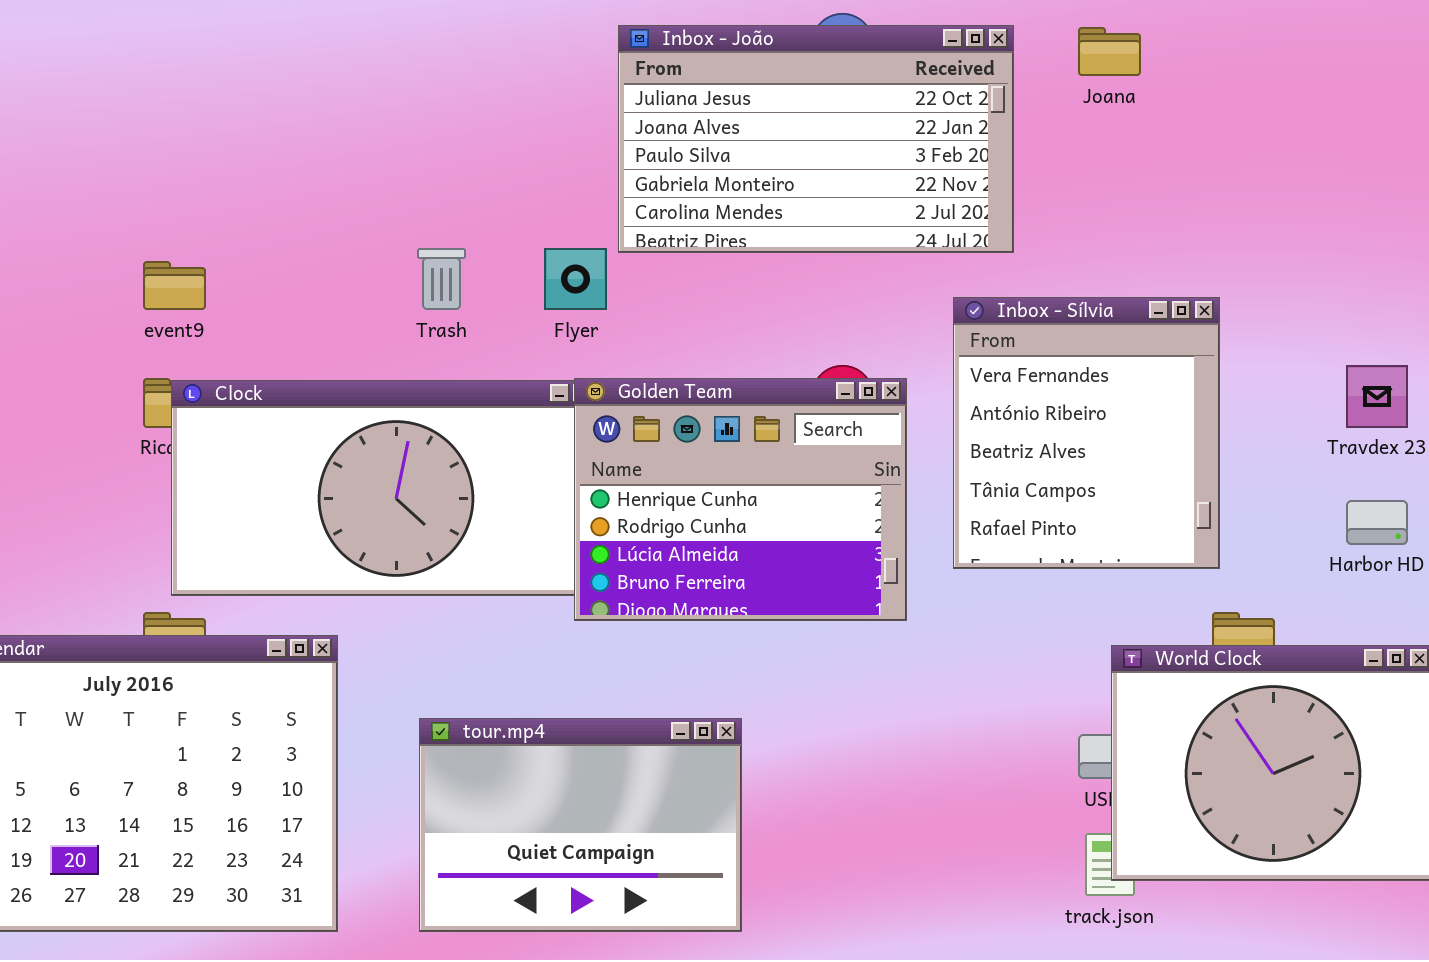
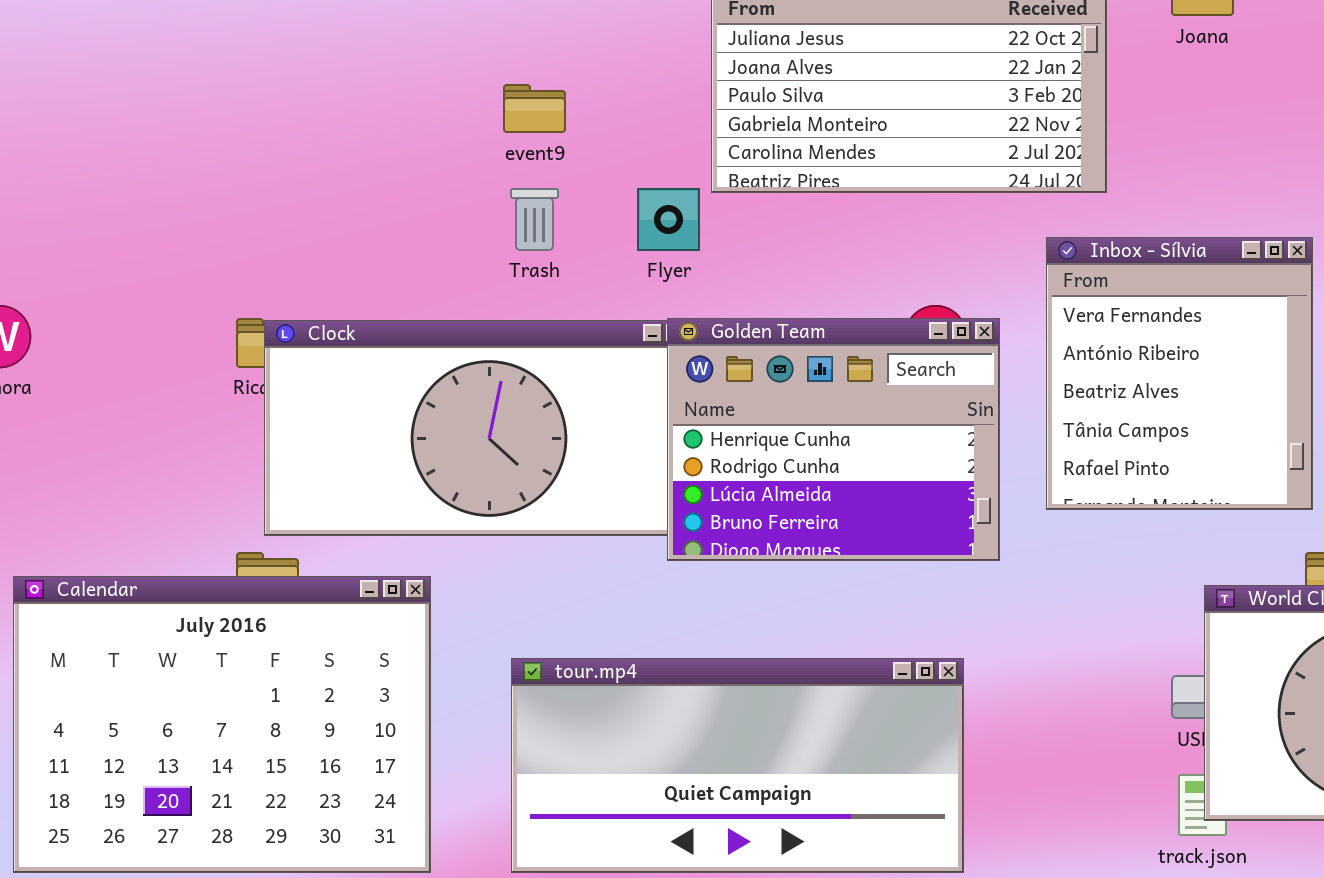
event9: [143,261,206,310] -> [503,84,566,133], moved
tour.mp4: [419,718,742,932] -> [511,658,964,873], resized

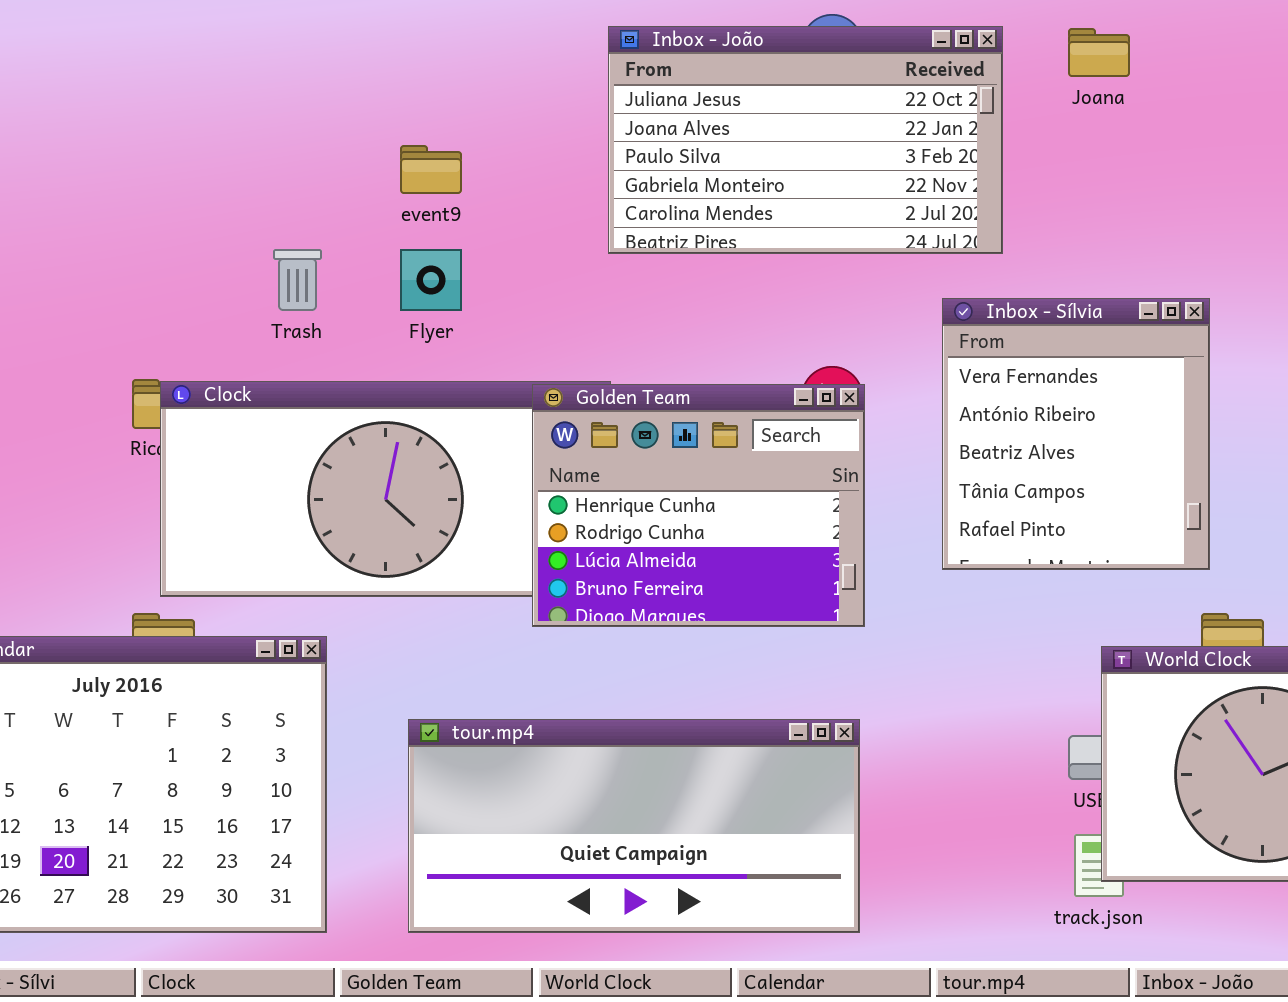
Trash: [510,188,559,251] -> [273,249,322,311], moved
Flyer: [637,188,700,251] -> [400,249,462,311], moved
Golden Team: [667,318,1000,561] -> [532,384,865,627], moved

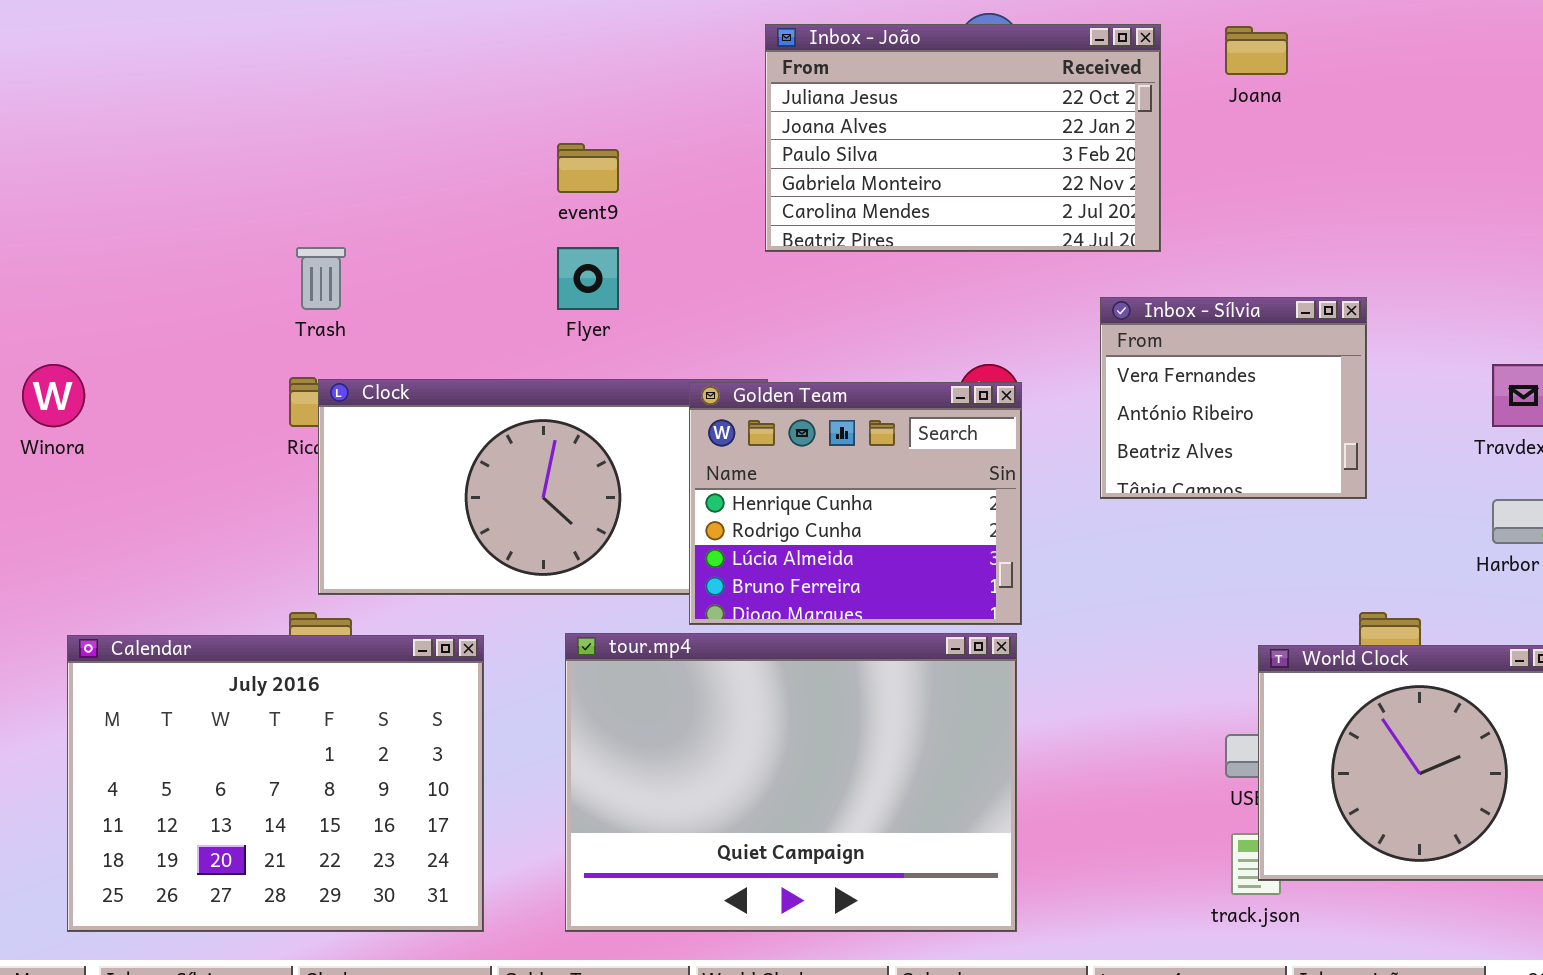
Trash: [273,249,322,311] -> [296,247,346,310], moved
Inbox - Sílvia: [942,298,1210,570] -> [1100,297,1367,499], resized
tour.mp4: [408,719,860,933] -> [565,633,1017,932], resized

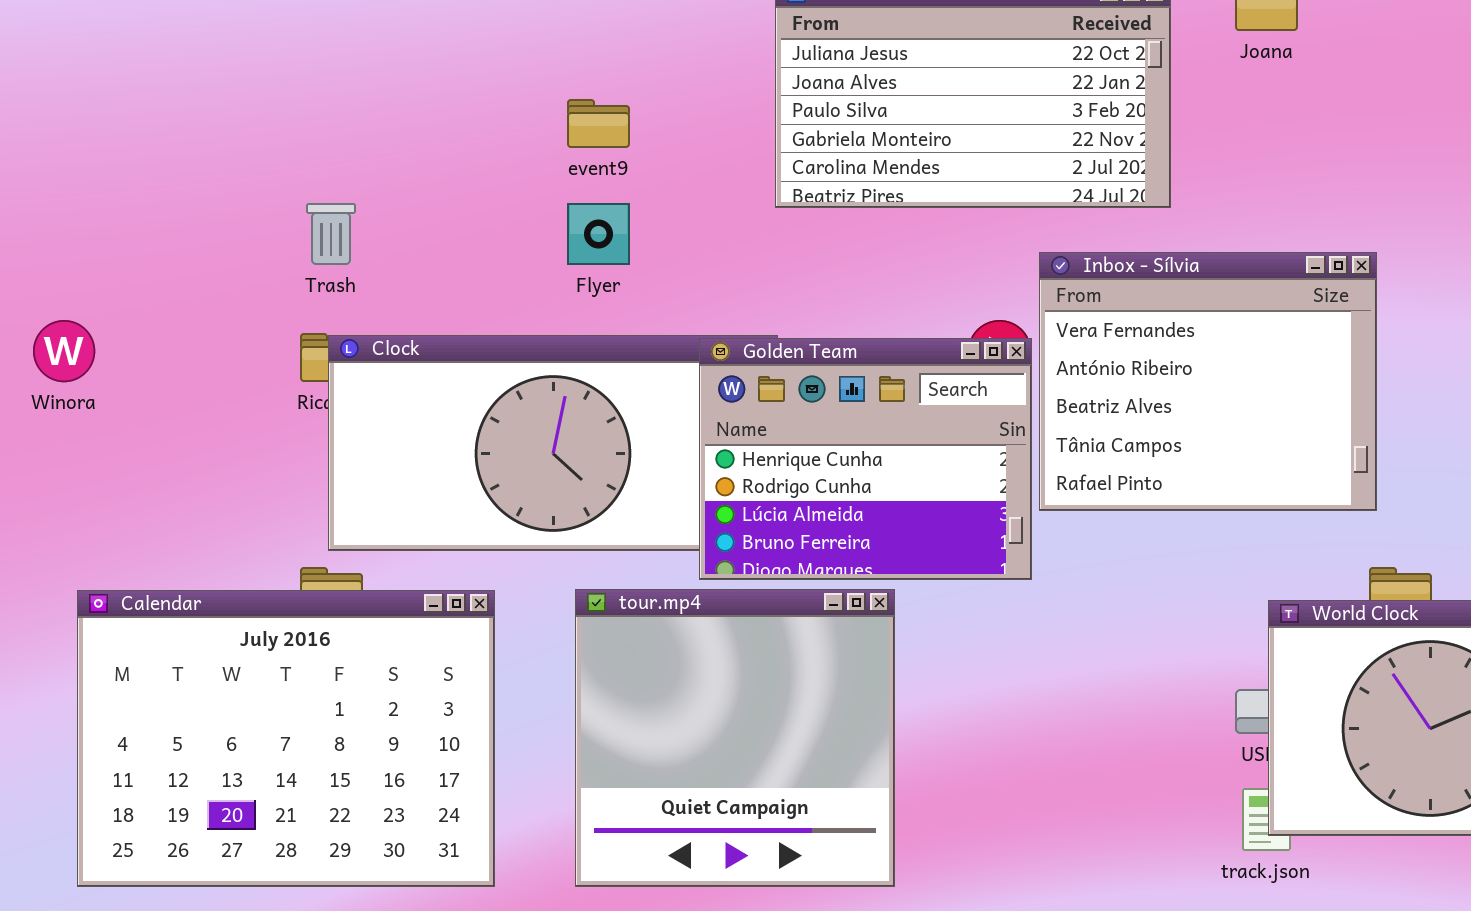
Inbox - Sílvia: [1100,297,1367,499] -> [1039,252,1377,511], resized
tour.mp4: [565,633,1017,932] -> [575,589,895,887], resized

